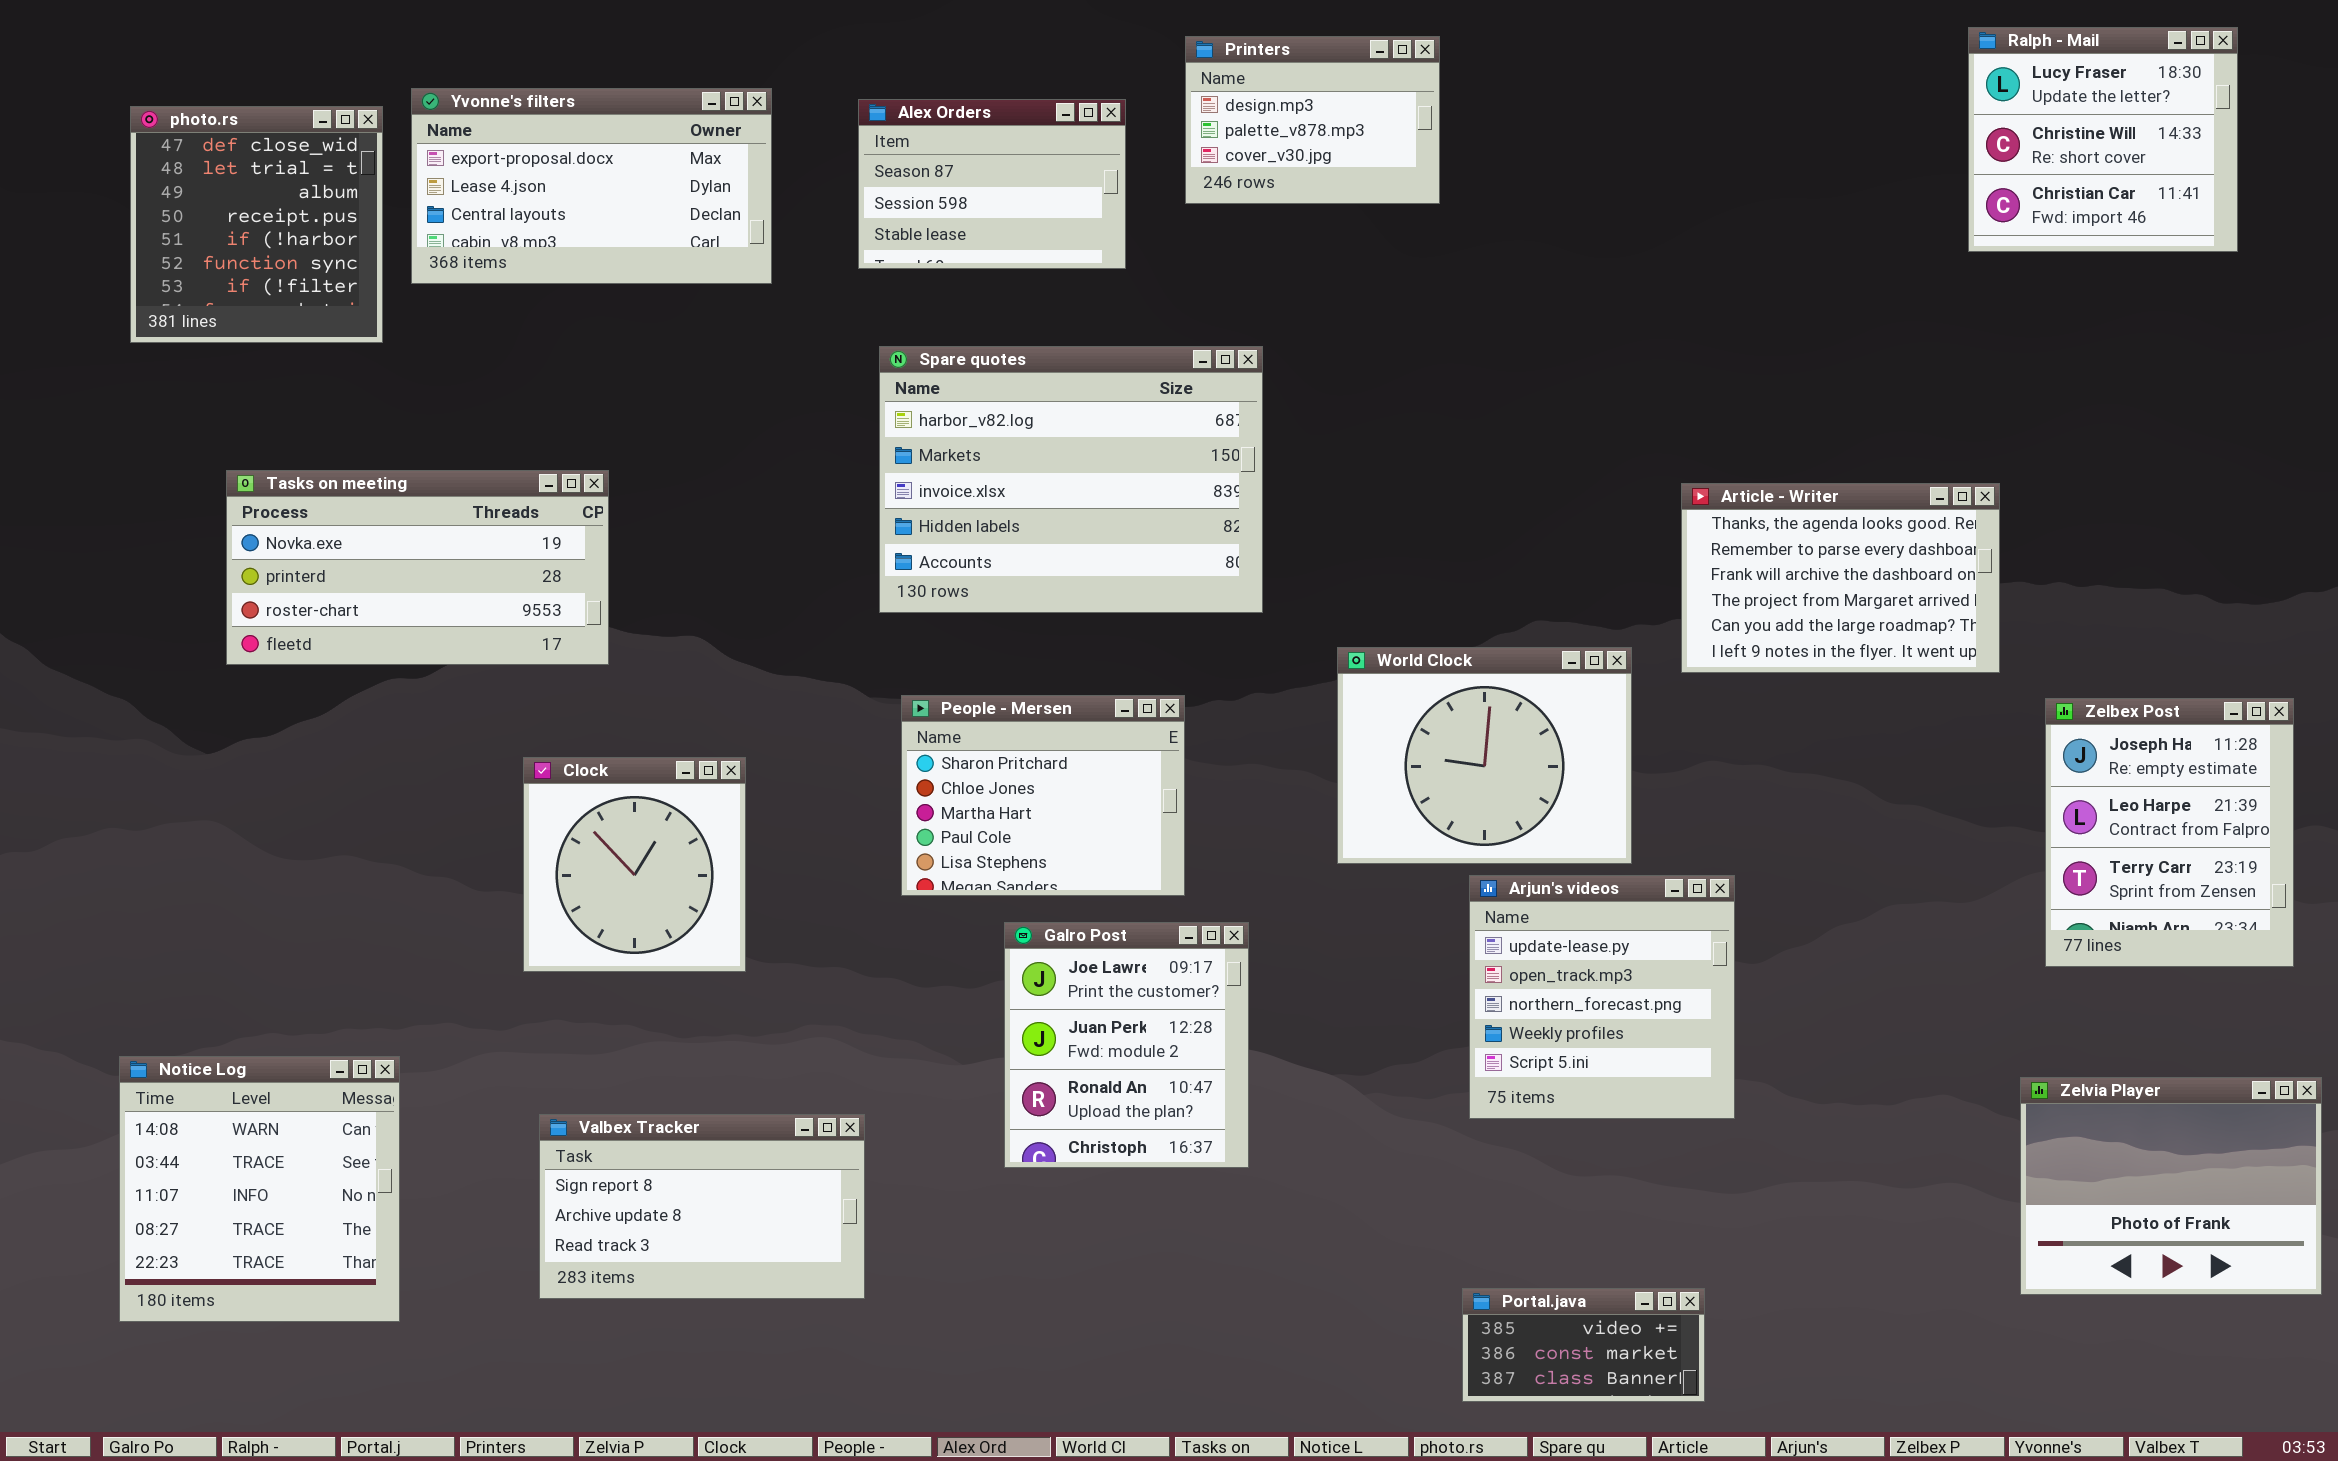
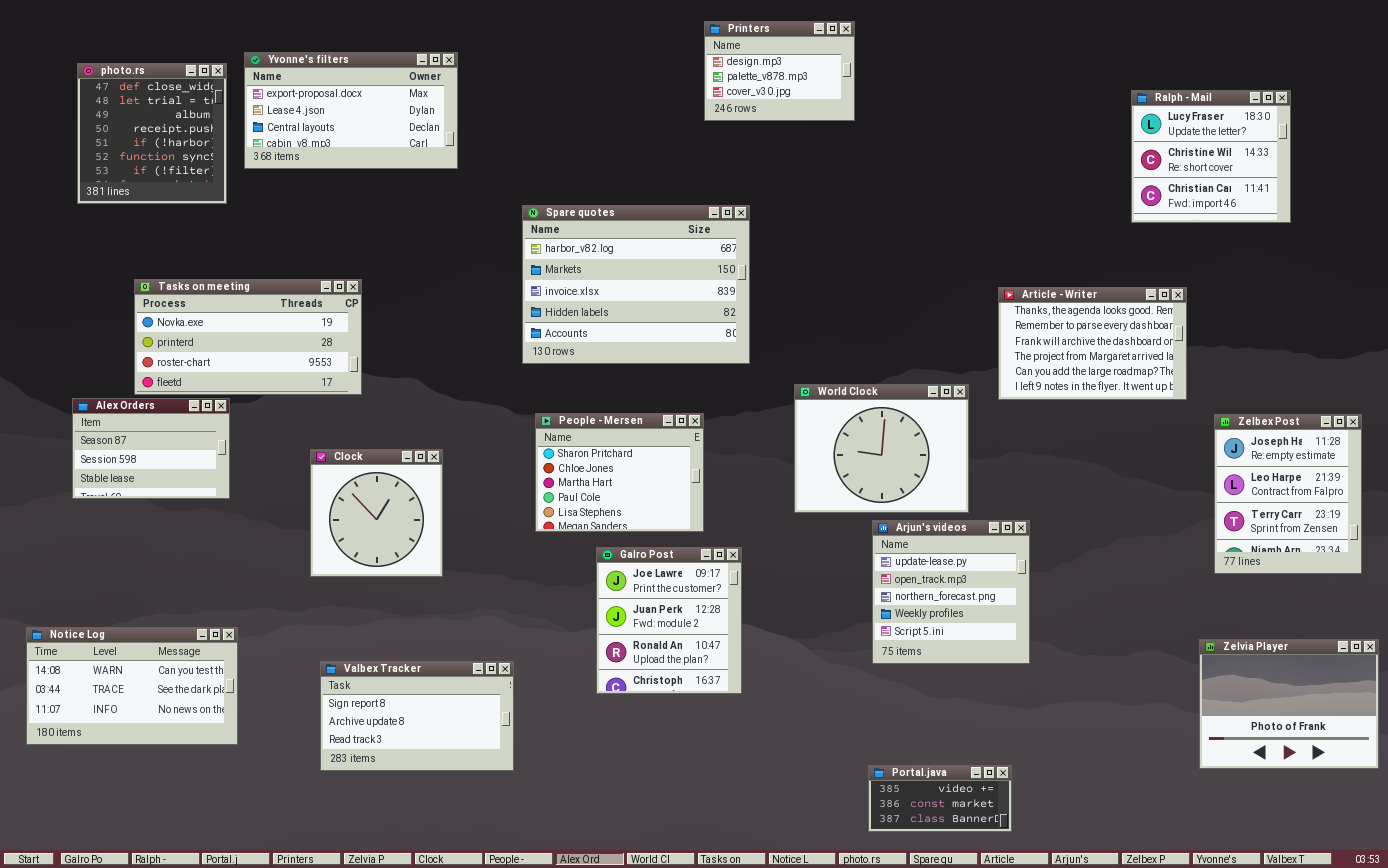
Ralph - Mail: [1968,27,2238,252] -> [1131,90,1291,223], moved
Alex Orders: [858,99,1126,269] -> [72,398,230,499], moved
Notice Log: [119,1056,400,1322] -> [26,627,238,745], resized

